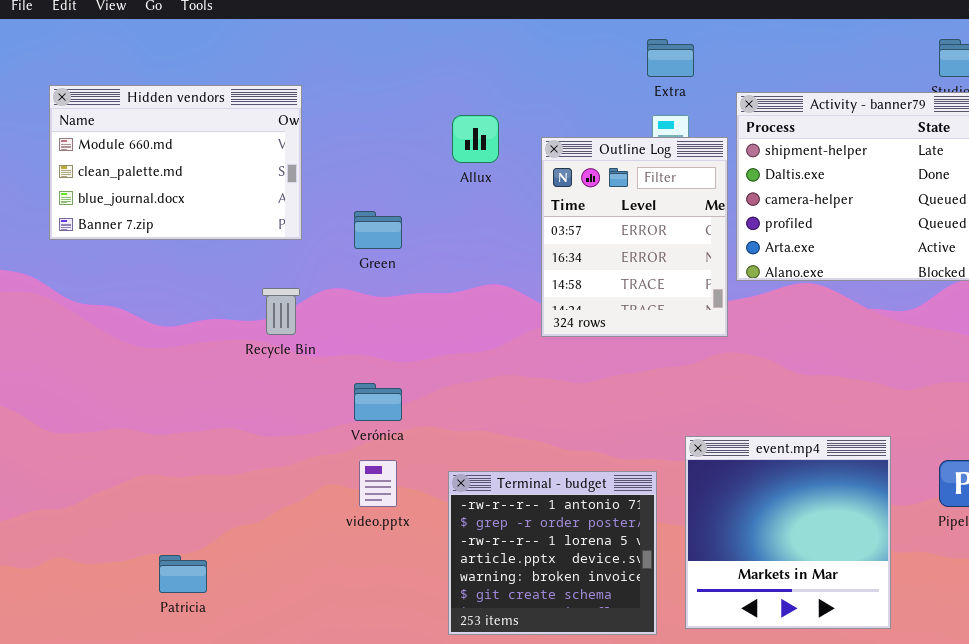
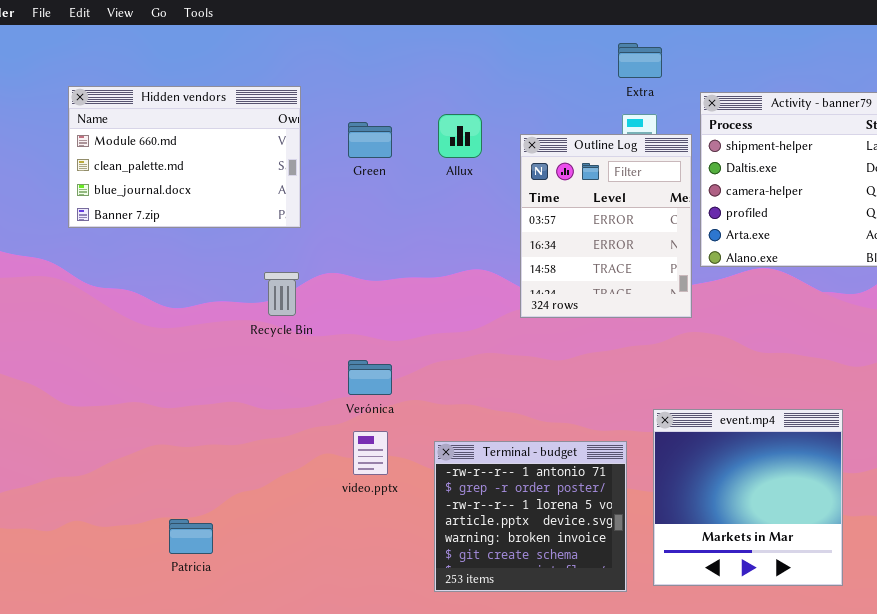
Green: [354,211,402,249] -> [348,122,392,158], moved

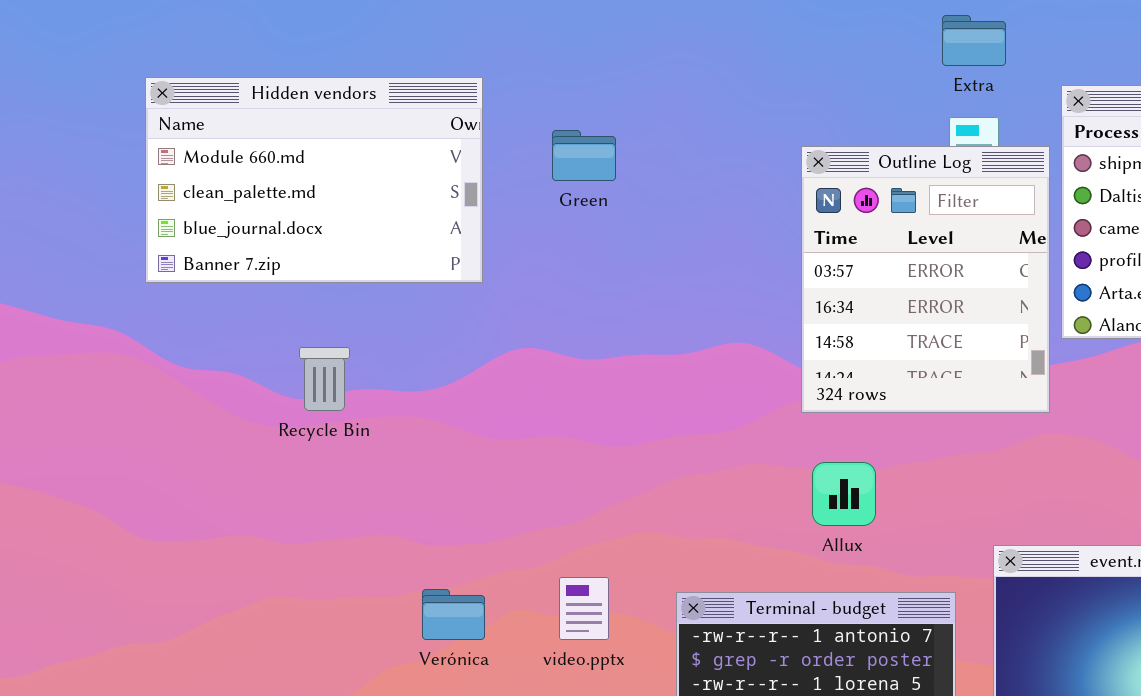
Allux: [438,114,482,158] -> [812,462,876,526], moved
Recycle Bin: [264,272,299,316] -> [299,347,350,411], moved
Verónica: [348,360,392,395] -> [422,589,485,640], moved

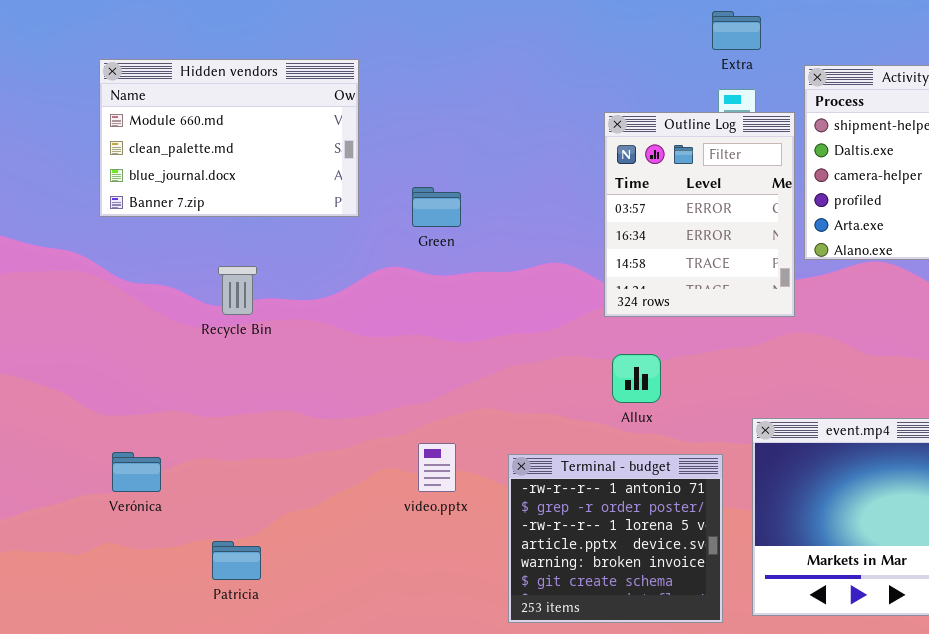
Green: [552,130,616,181] -> [412,187,461,227], moved
Verónica: [422,589,485,640] -> [112,452,161,492], moved

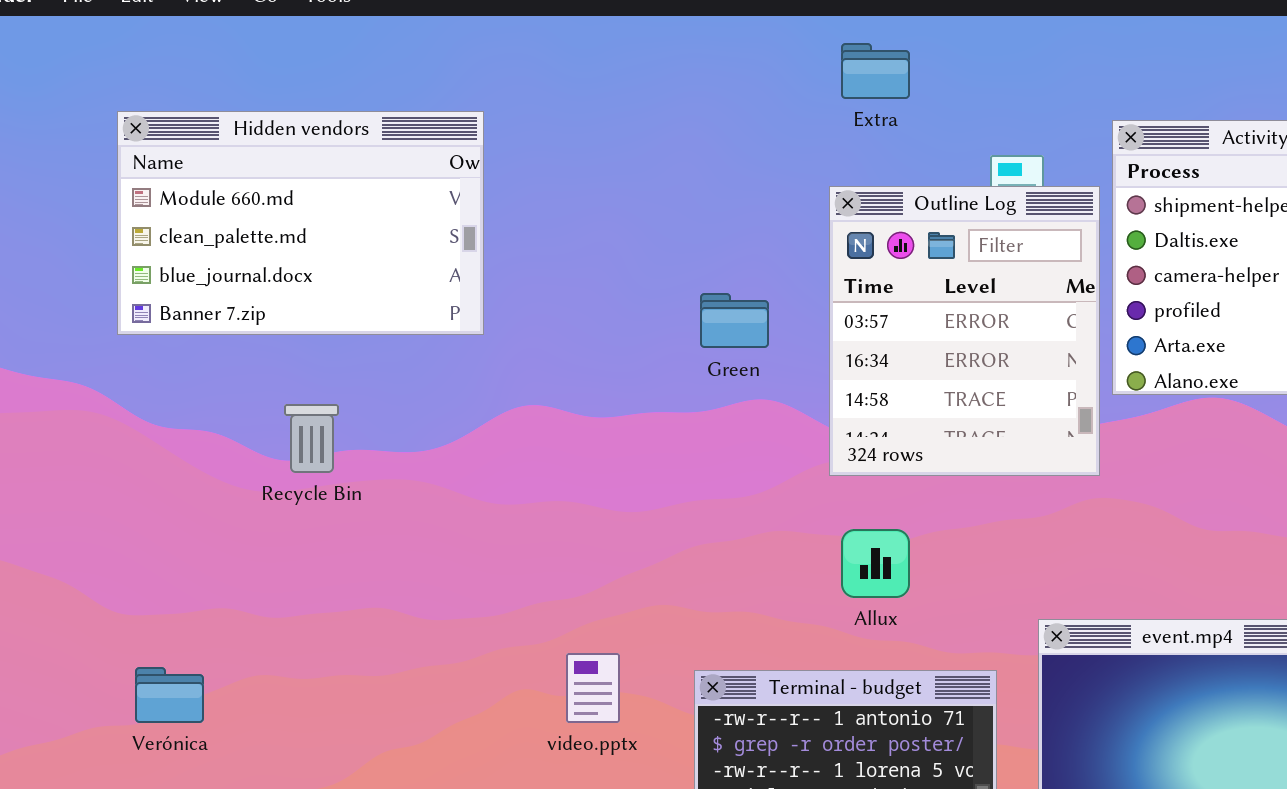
Extra: [712,11,761,50] -> [841,43,910,99], moved
Green: [412,187,461,227] -> [700,293,769,348], moved

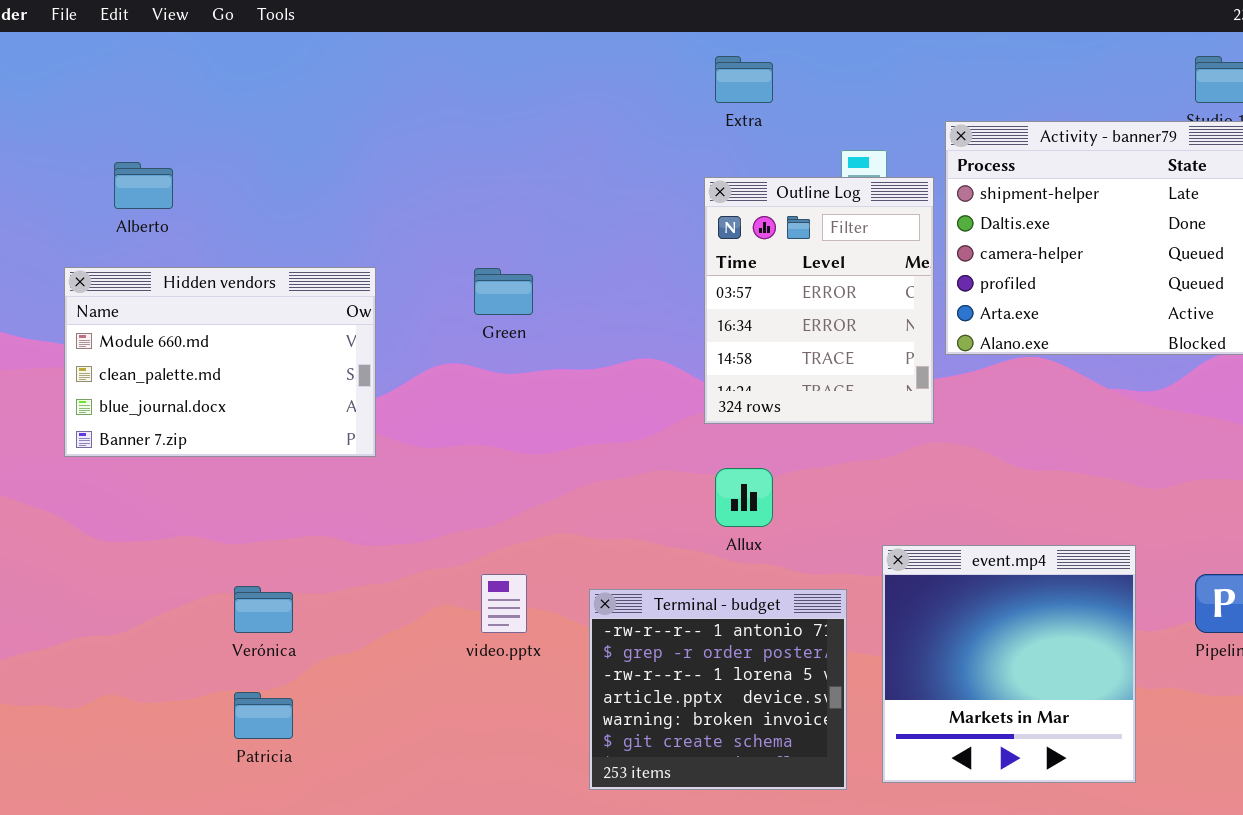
Hidden vendors: [117,111,484,335] -> [64,267,376,457], moved
Green: [700,293,769,348] -> [474,268,533,315], moved
Verónica: [135,667,204,723] -> [234,586,293,633], moved

